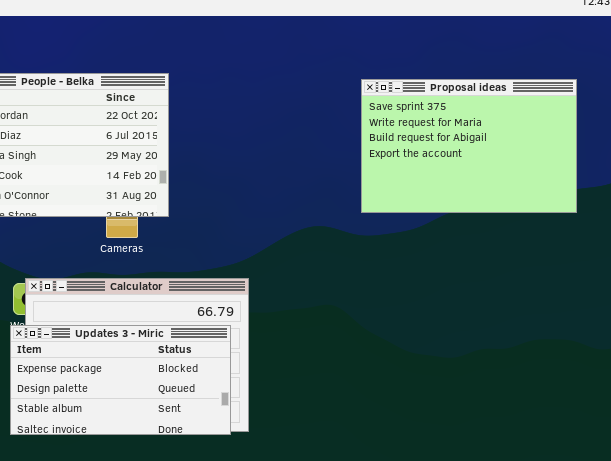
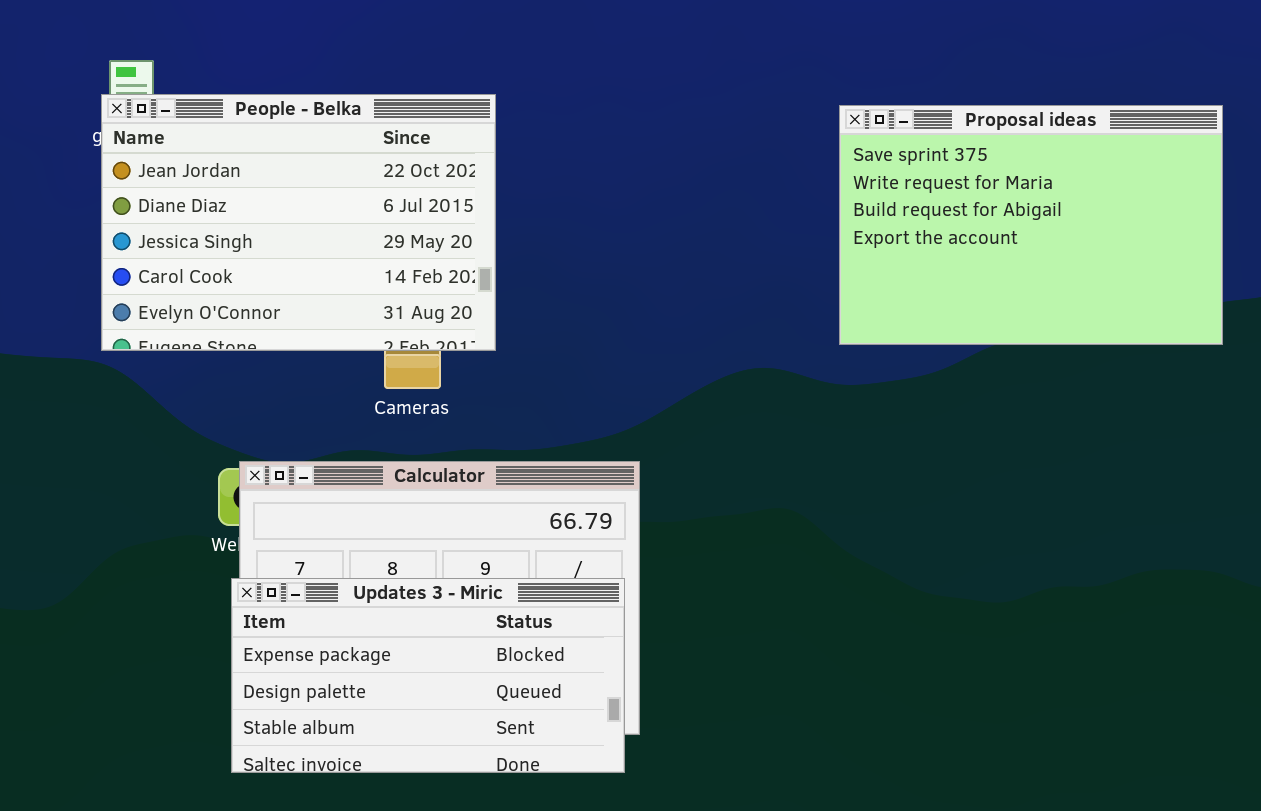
Updates 3 - Miric: [10,325,231,435] -> [231,578,625,773], moved

